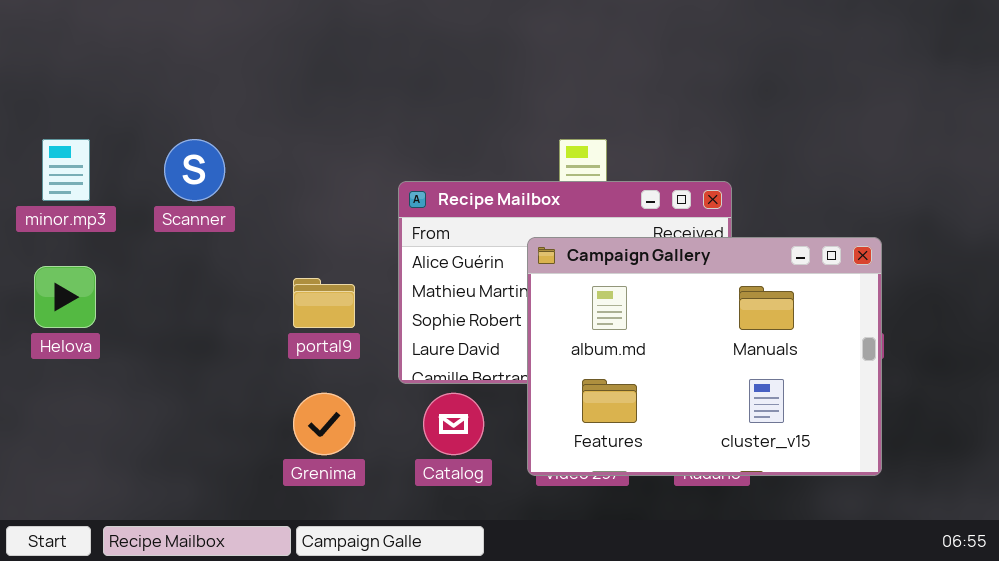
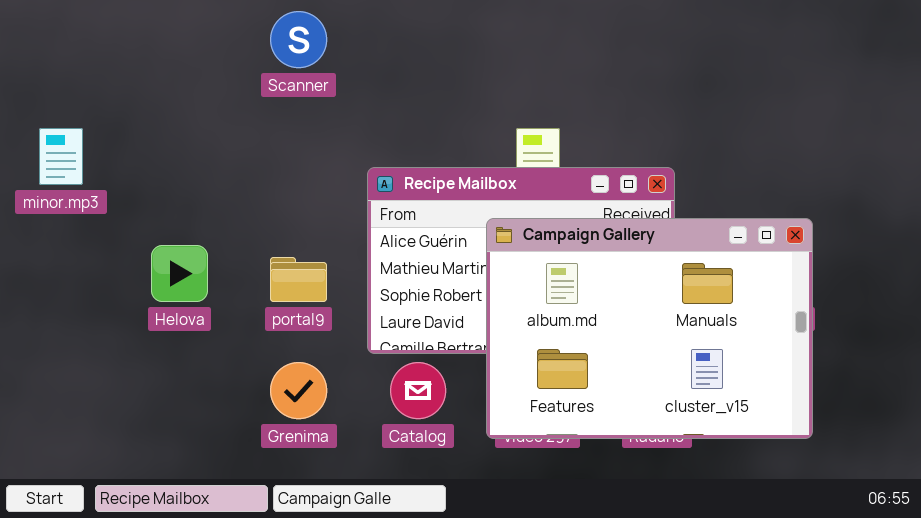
Scanner: [164,139,225,201] -> [270,11,327,68], moved
Helova: [34,266,96,328] -> [151,245,208,302], moved

